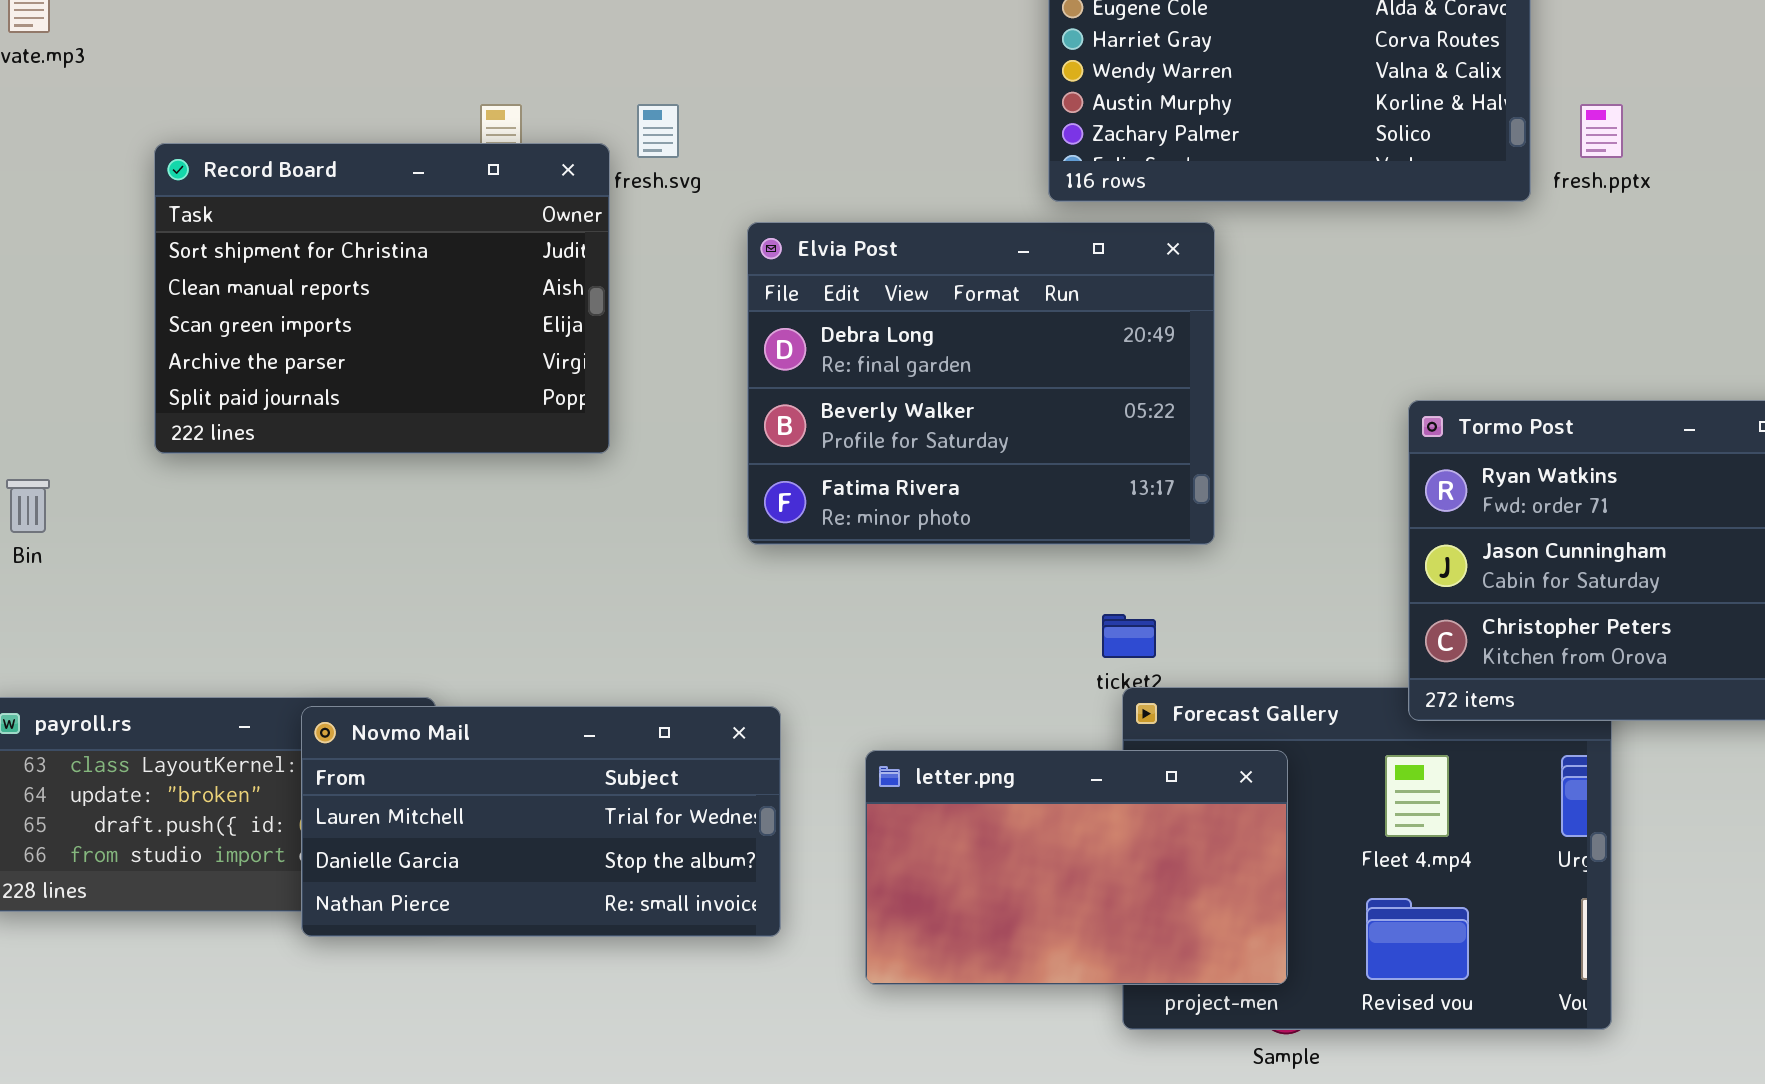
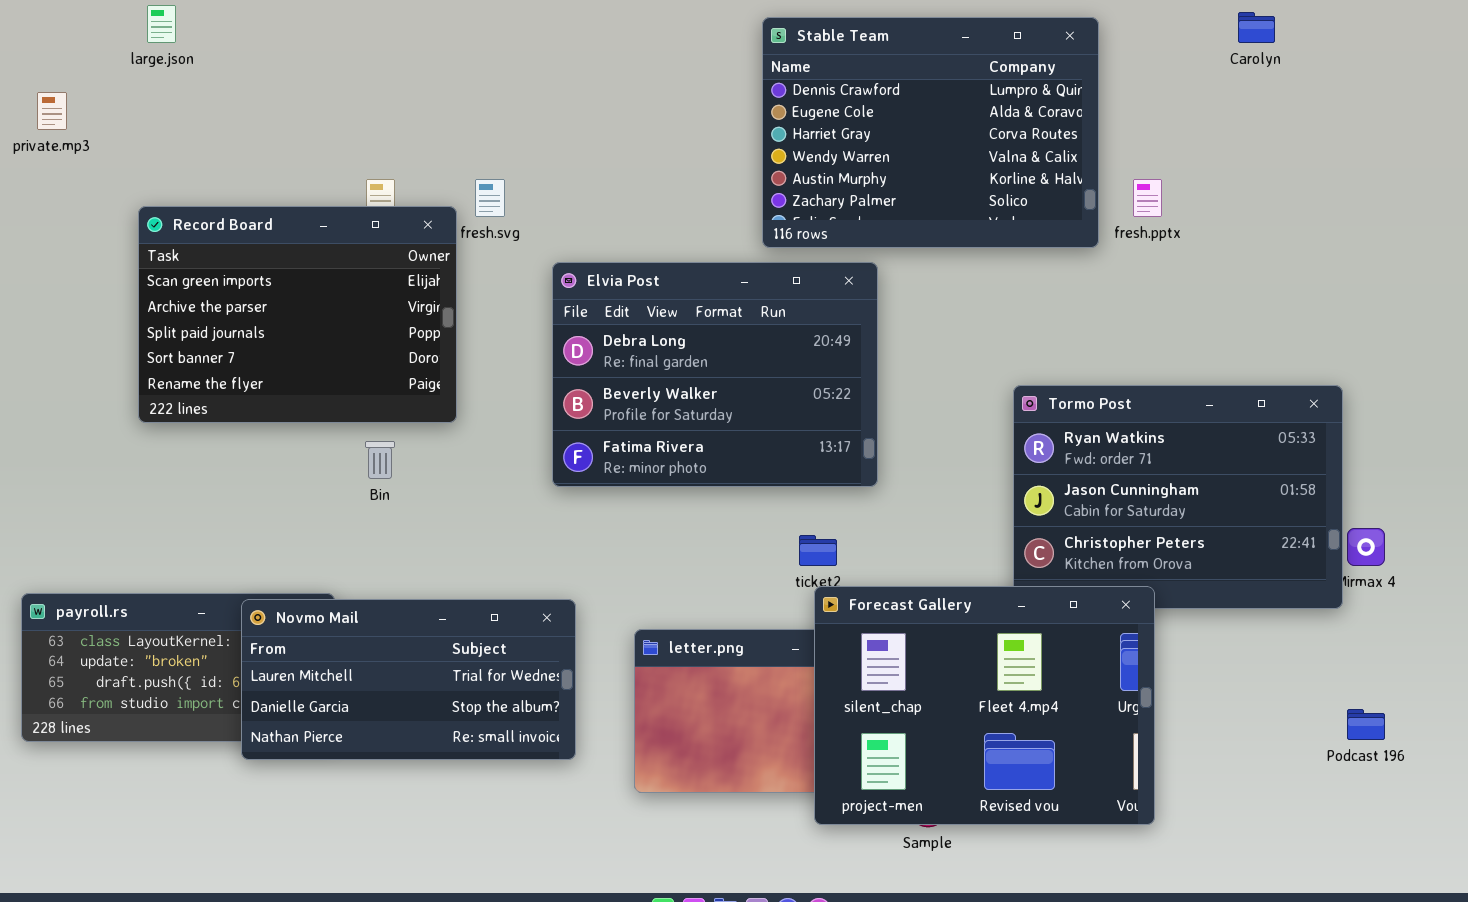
Record Board: [154,143,610,454] -> [138,206,457,423], scrolled down 2 rows
Bin: [6,479,50,533] -> [365,441,395,479], moved
Forecast Gallery: [1122,687,1612,1030] -> [814,586,1155,825], raised

